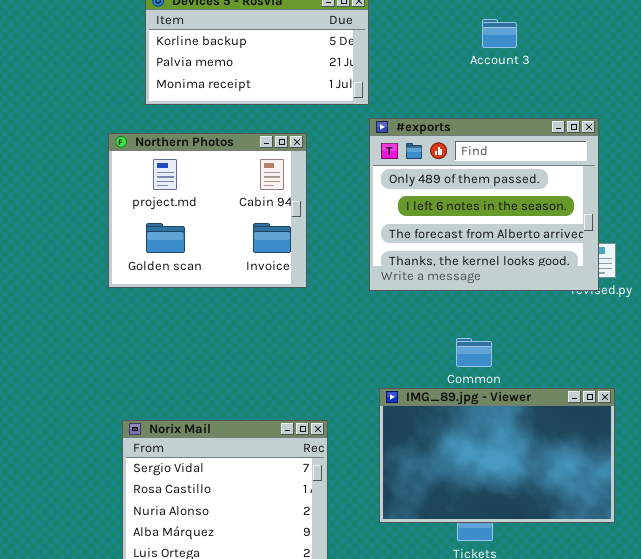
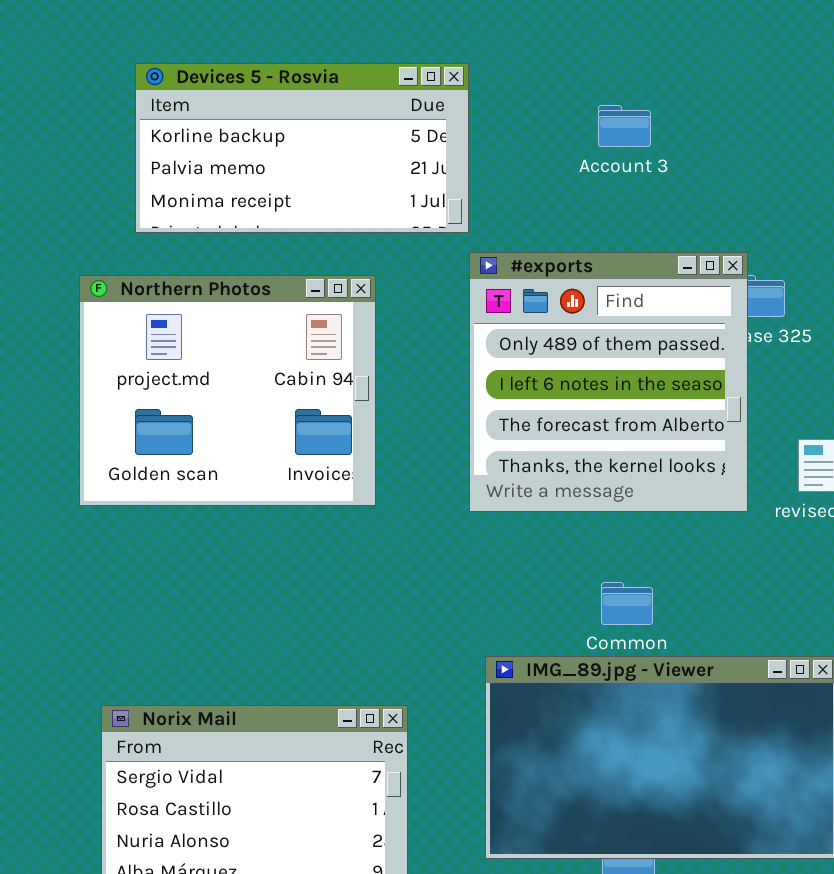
Account 3: [482,19,517,48] -> [598,105,651,147], moved
#exports: [369,118,599,291] -> [469,252,748,512], resized

